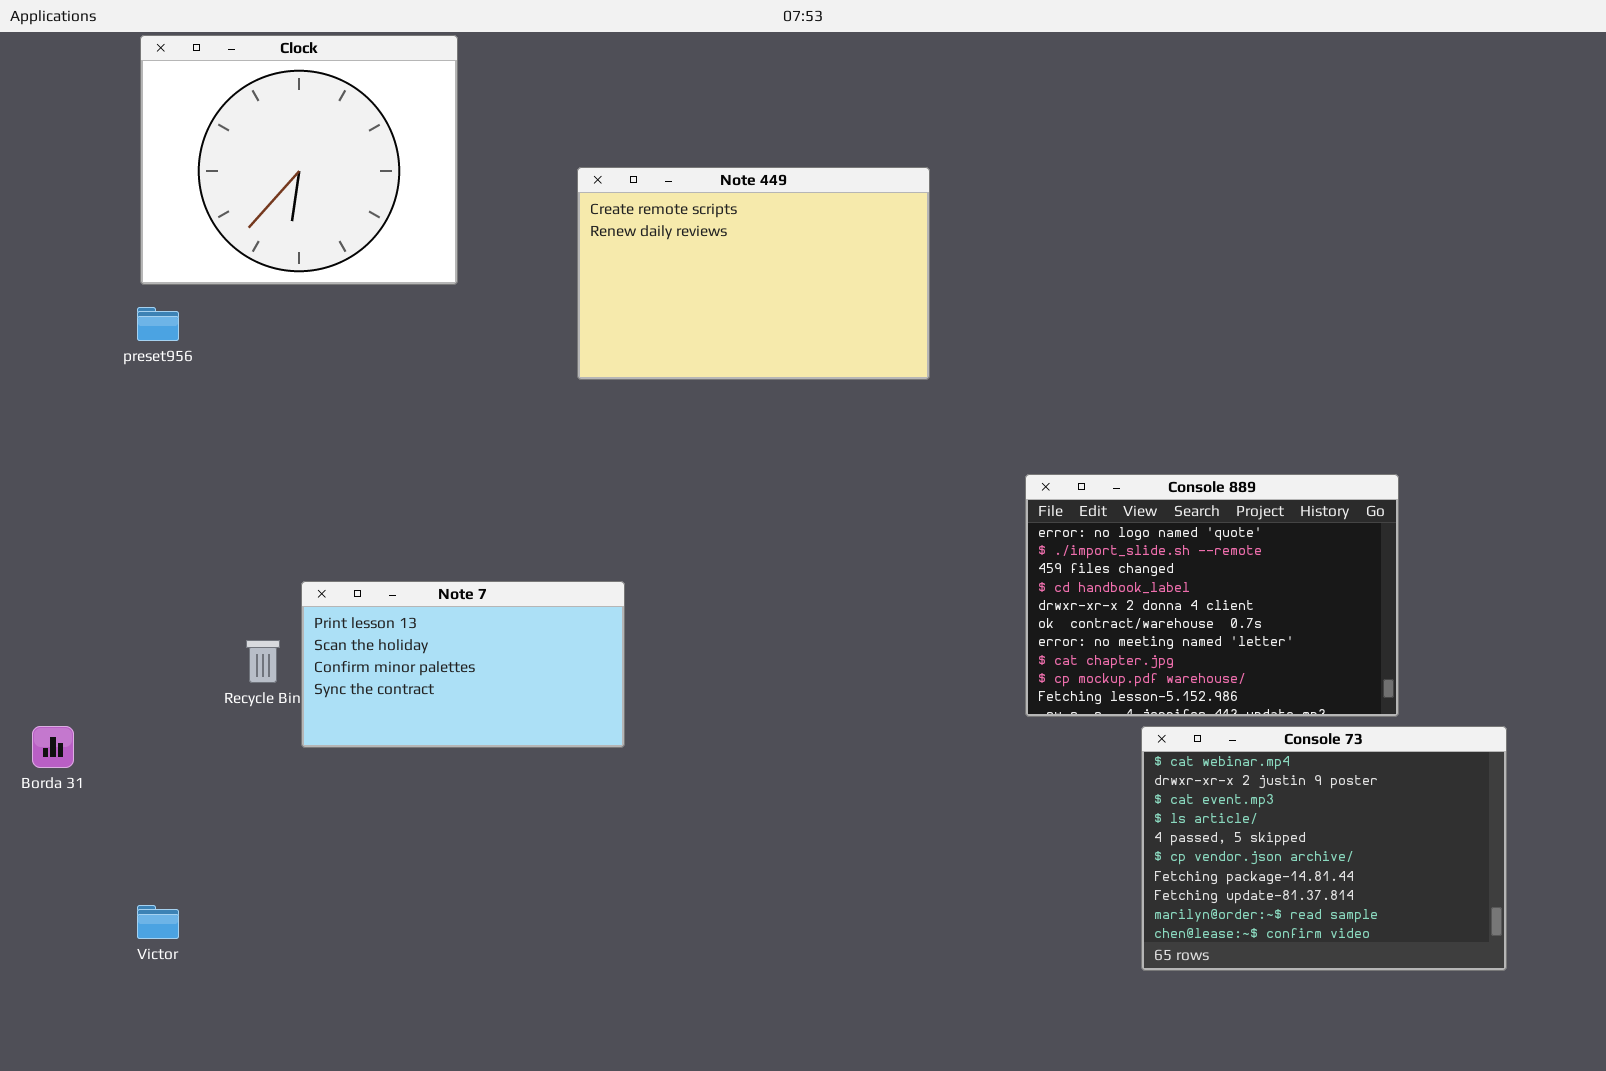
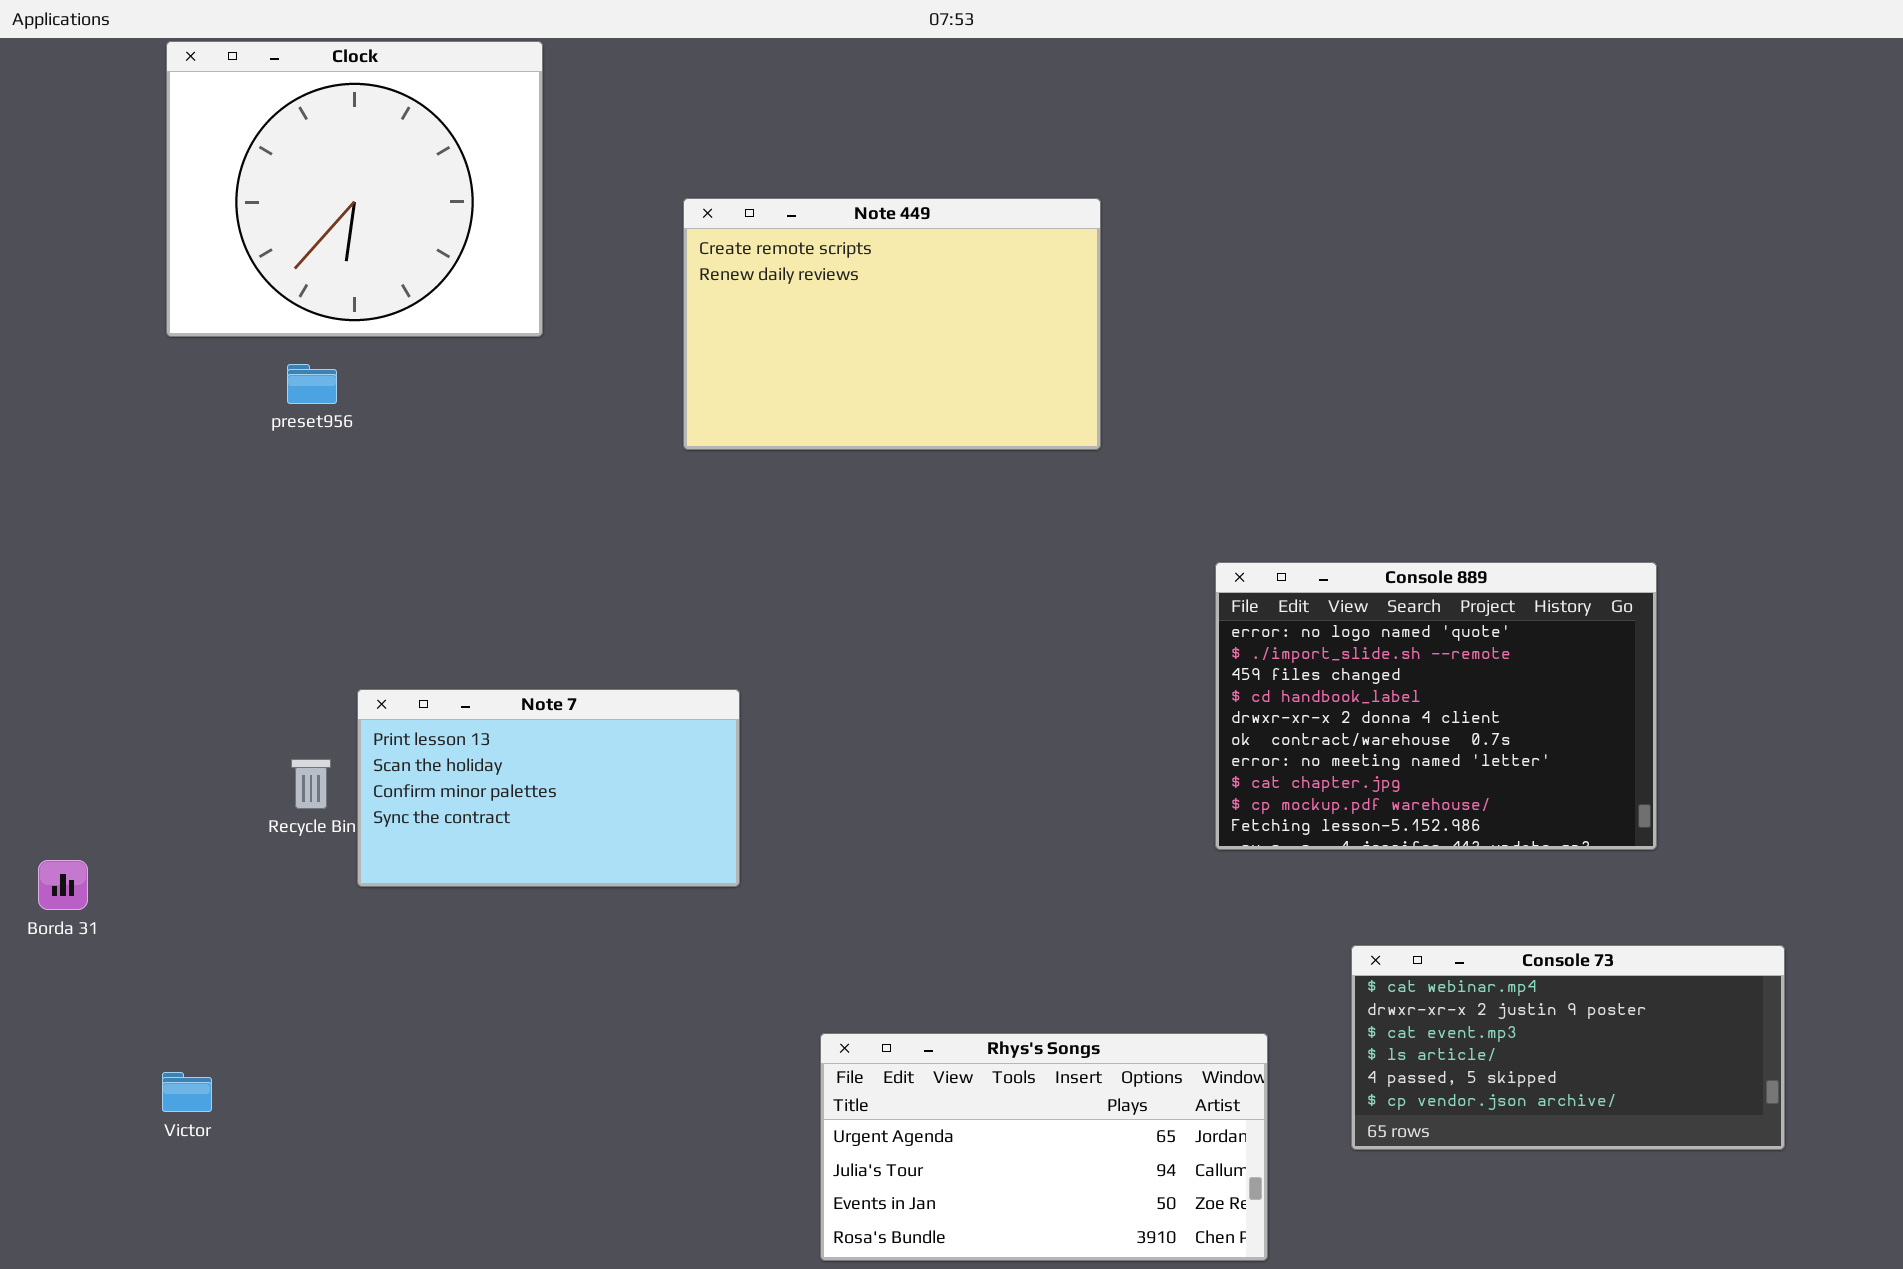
preset956: [137,307,179,341] -> [287,364,337,404], moved
Console 73: [1141,726,1507,971] -> [1351,945,1785,1150], resized
Rhys's Songs: none -> [820,1033,1268,1261], opened

